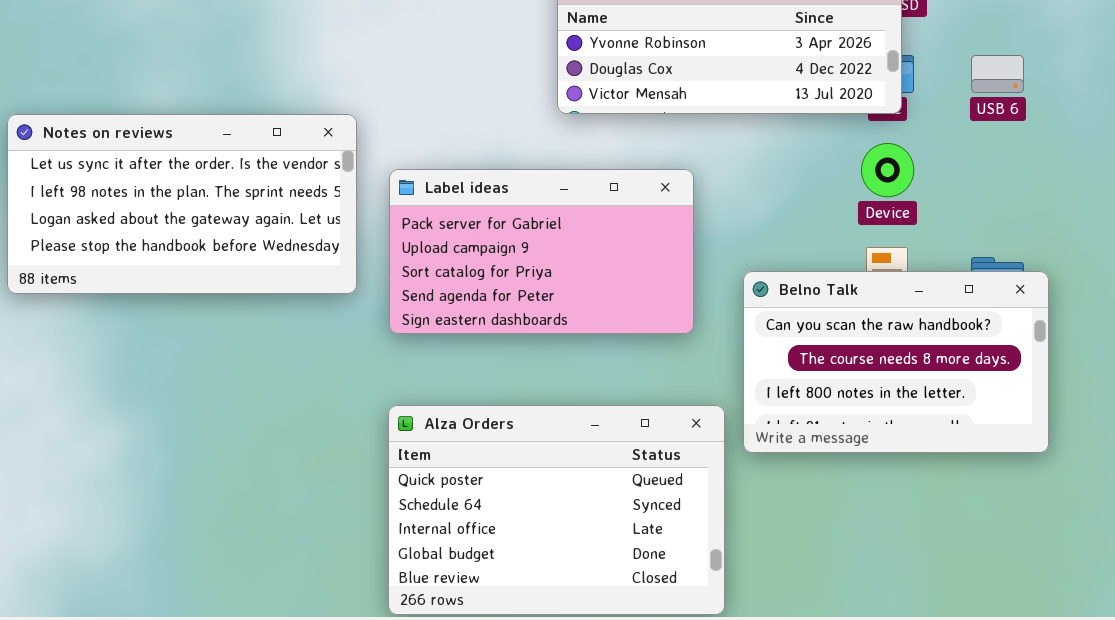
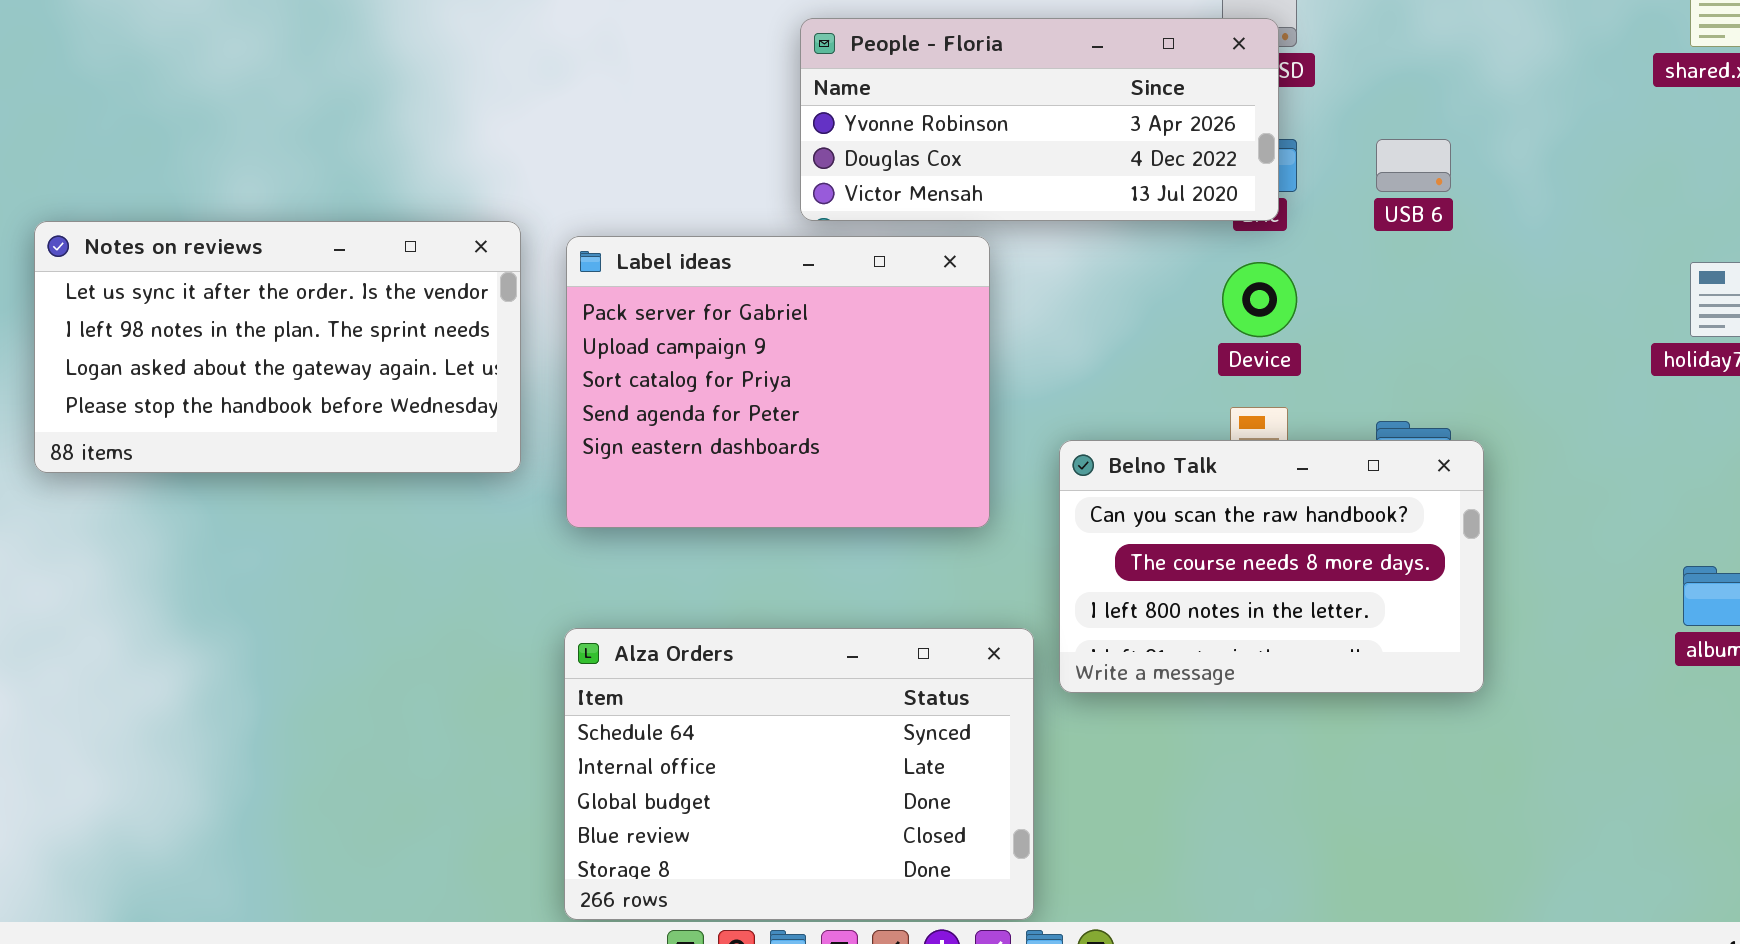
Label ideas: [389,169,694,334] -> [566,236,990,528], resized
Alza Orders: [388,405,725,615] -> [564,628,1034,920], scrolled down 1 row

